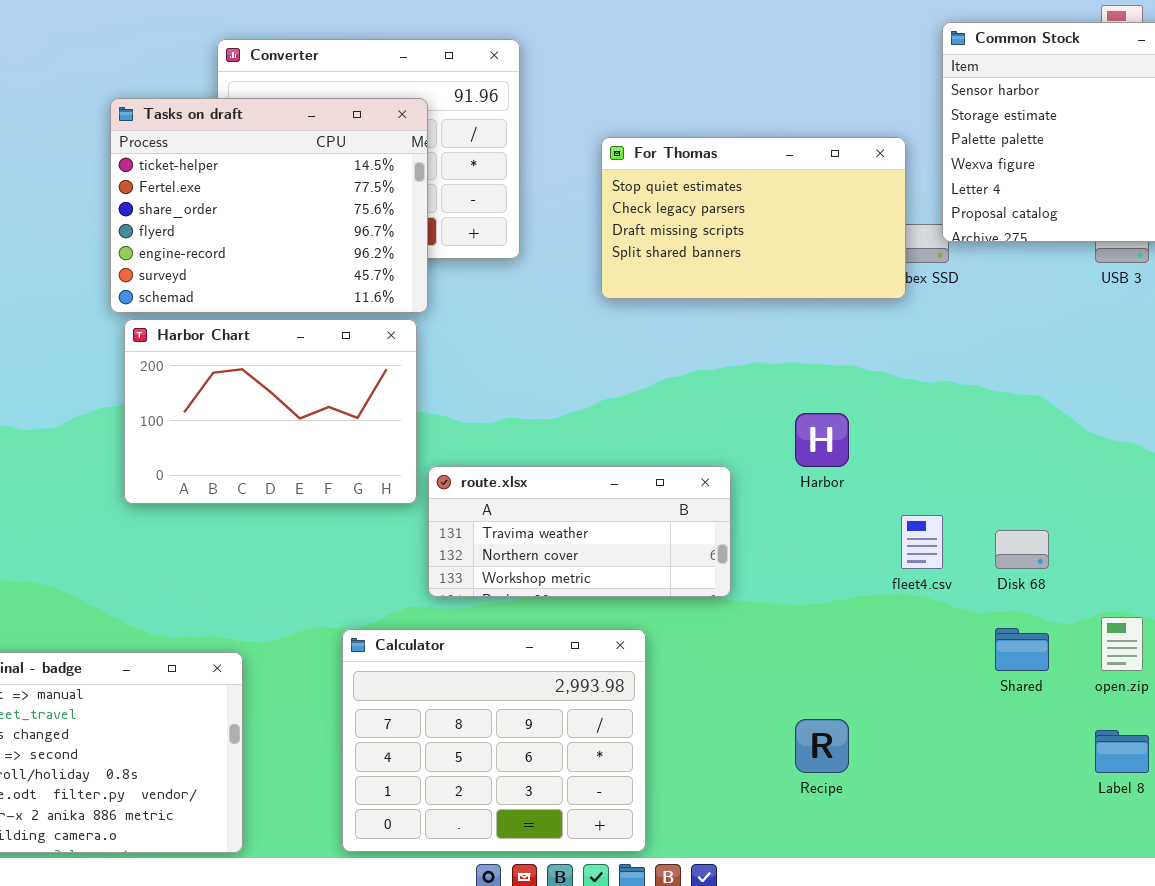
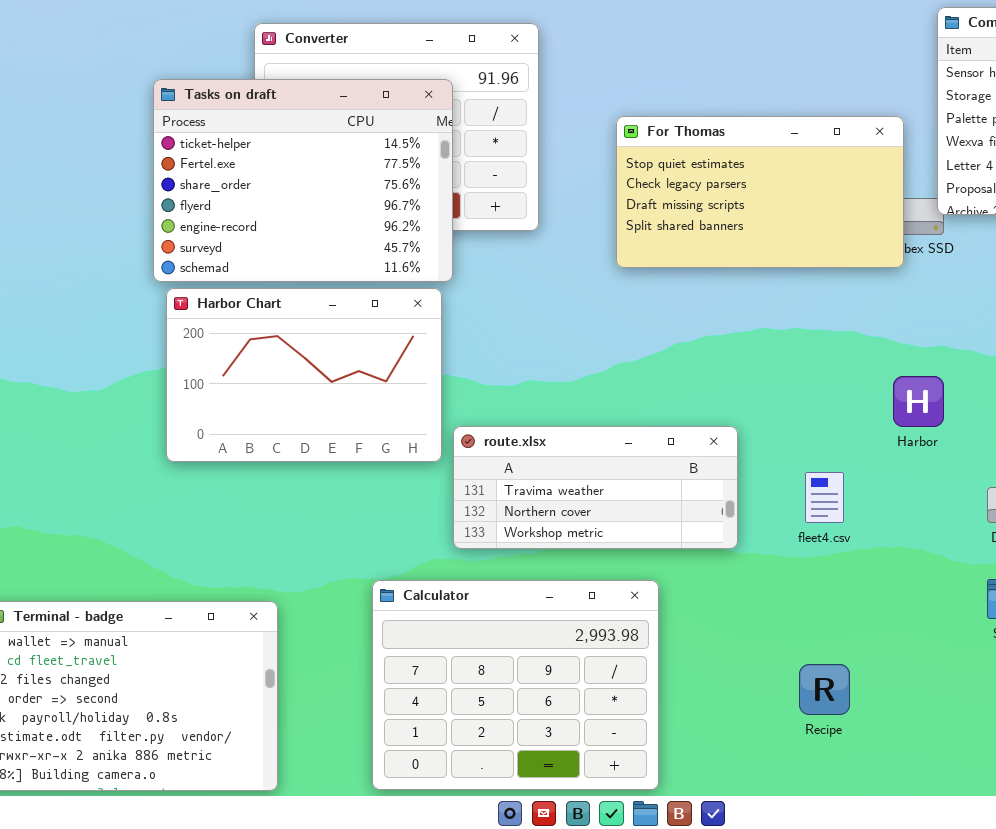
Harbor: [795,413,849,467] -> [893,376,944,427], moved
fleet4.csv: [901,515,943,569] -> [805,472,844,523], moved

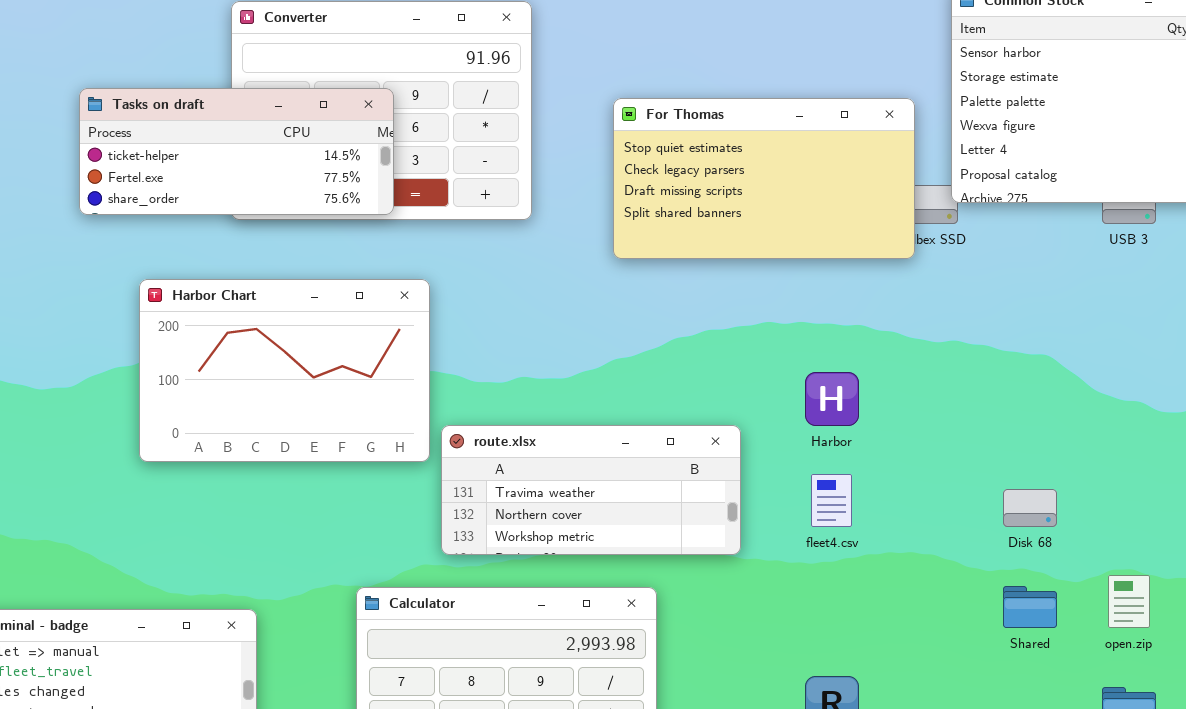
Tasks on draft: [153,79,453,282] -> [79,88,394,215], moved, resized
Harbor: [893,376,944,427] -> [805,372,859,426], moved

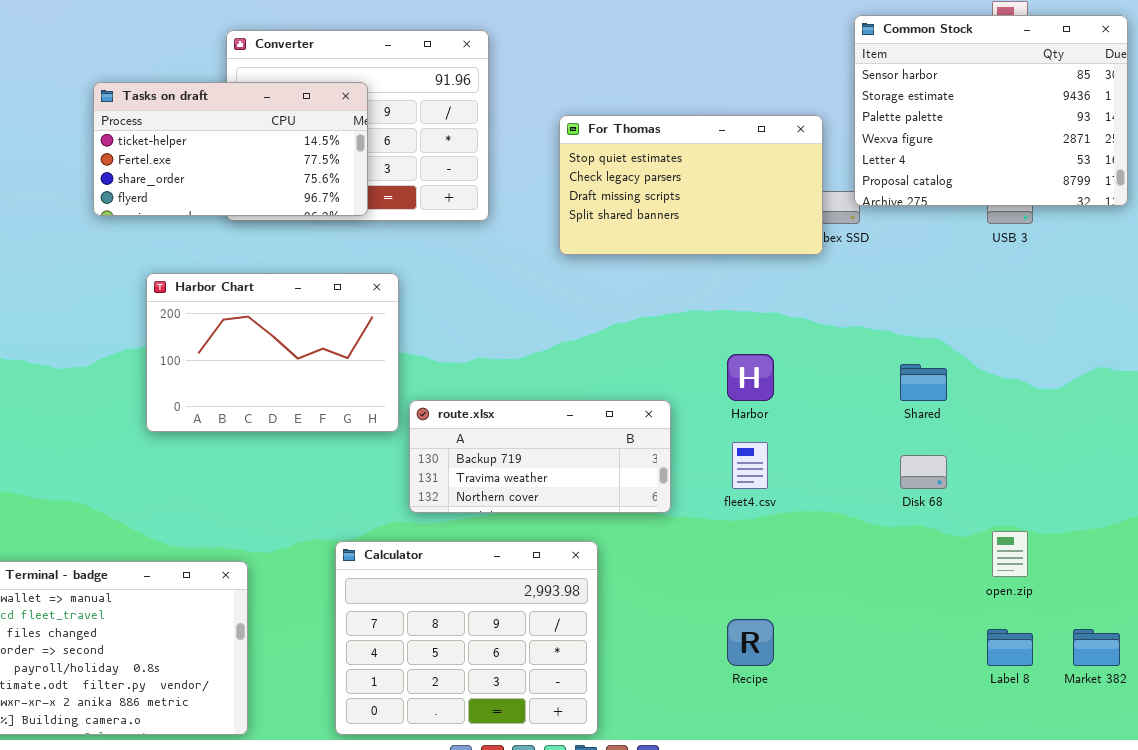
Tasks on draft: [79,88,394,215] -> [93,82,368,216], resized
route.xlsx: [441,425,741,555] -> [409,400,671,513], scrolled up 1 row
Shared: [1003,586,1057,628] -> [900,364,947,401], moved

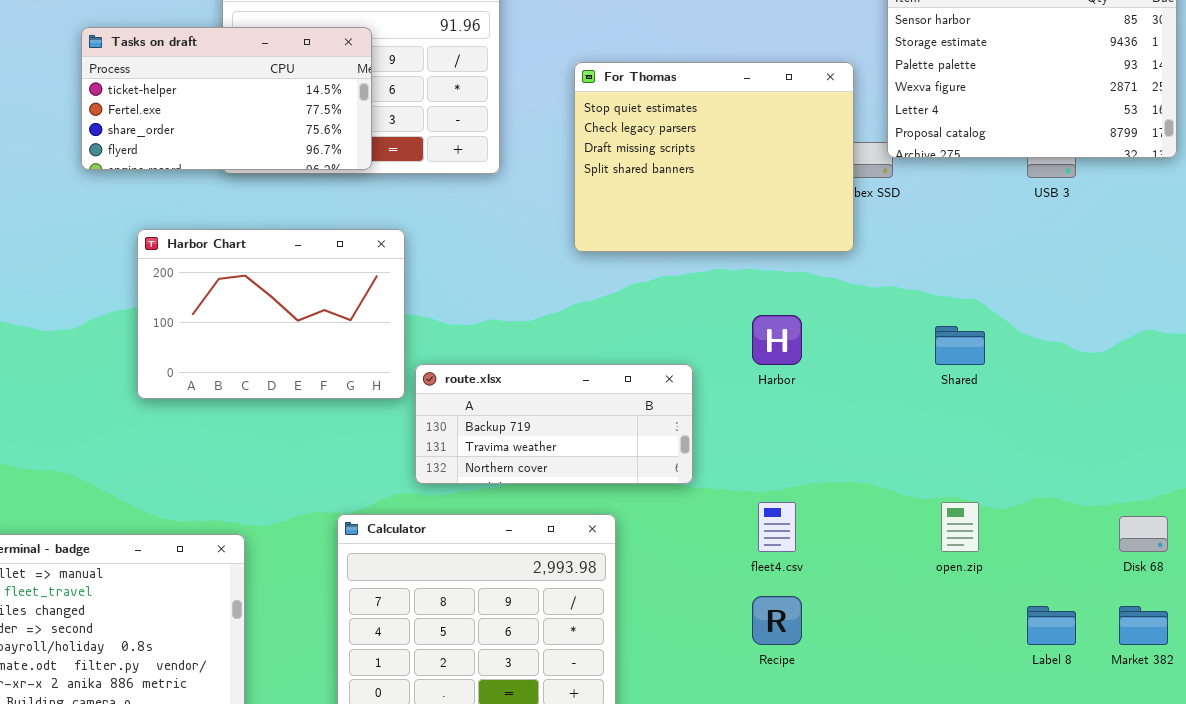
For Thomas: [559,115,823,255] -> [574,62,854,252], resized
fleet4.csv: [732,442,768,489] -> [758,502,796,552], moved
Disk 68: [900,455,947,489] -> [1119,516,1168,552], moved
open.zip: [992,531,1028,577] -> [941,502,979,552], moved

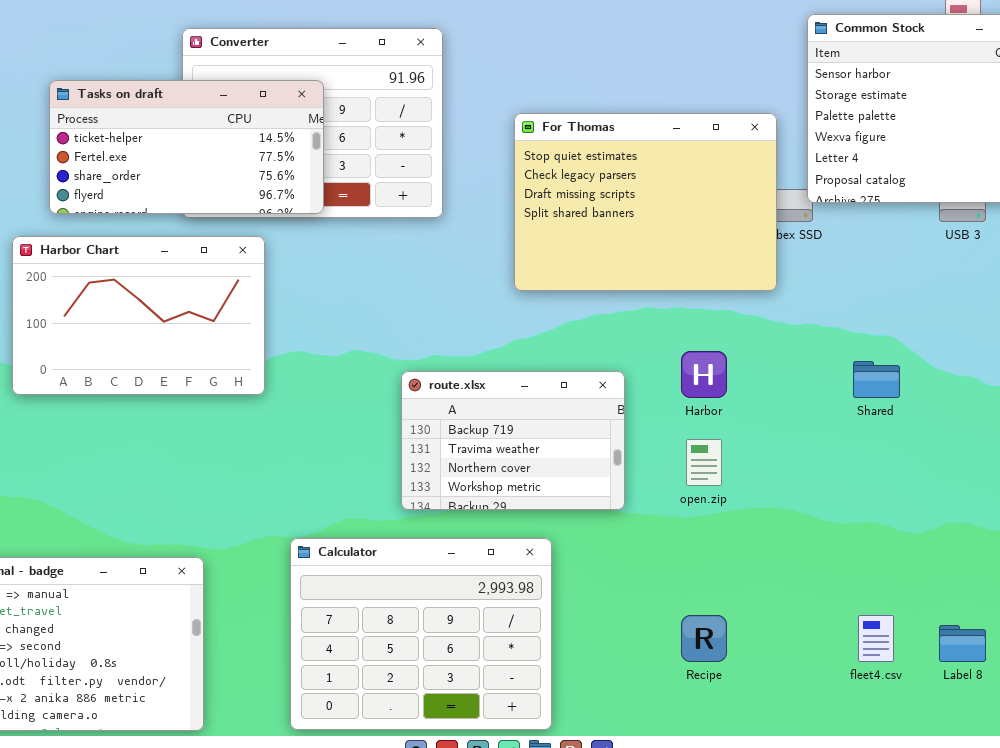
Harbor Chart: [137,229,405,399] -> [12,236,265,395], moved
route.xlsx: [415,364,693,484] -> [401,371,625,510], resized
fleet4.csv: [758,502,796,552] -> [858,615,894,662], moved
open.zip: [941,502,979,552] -> [686,439,722,486], moved

